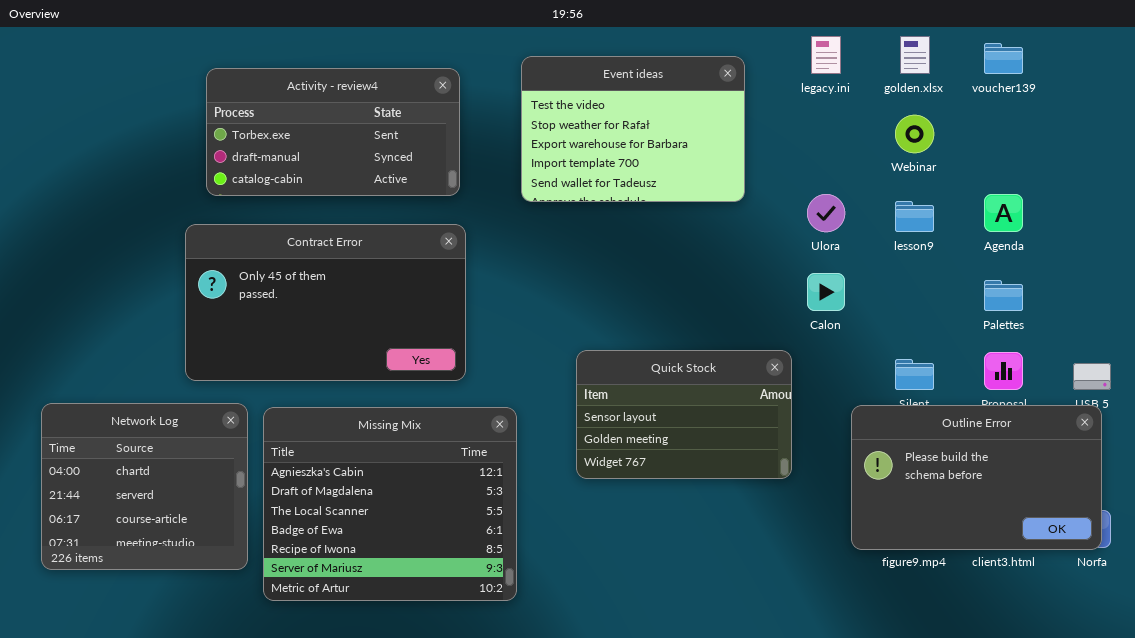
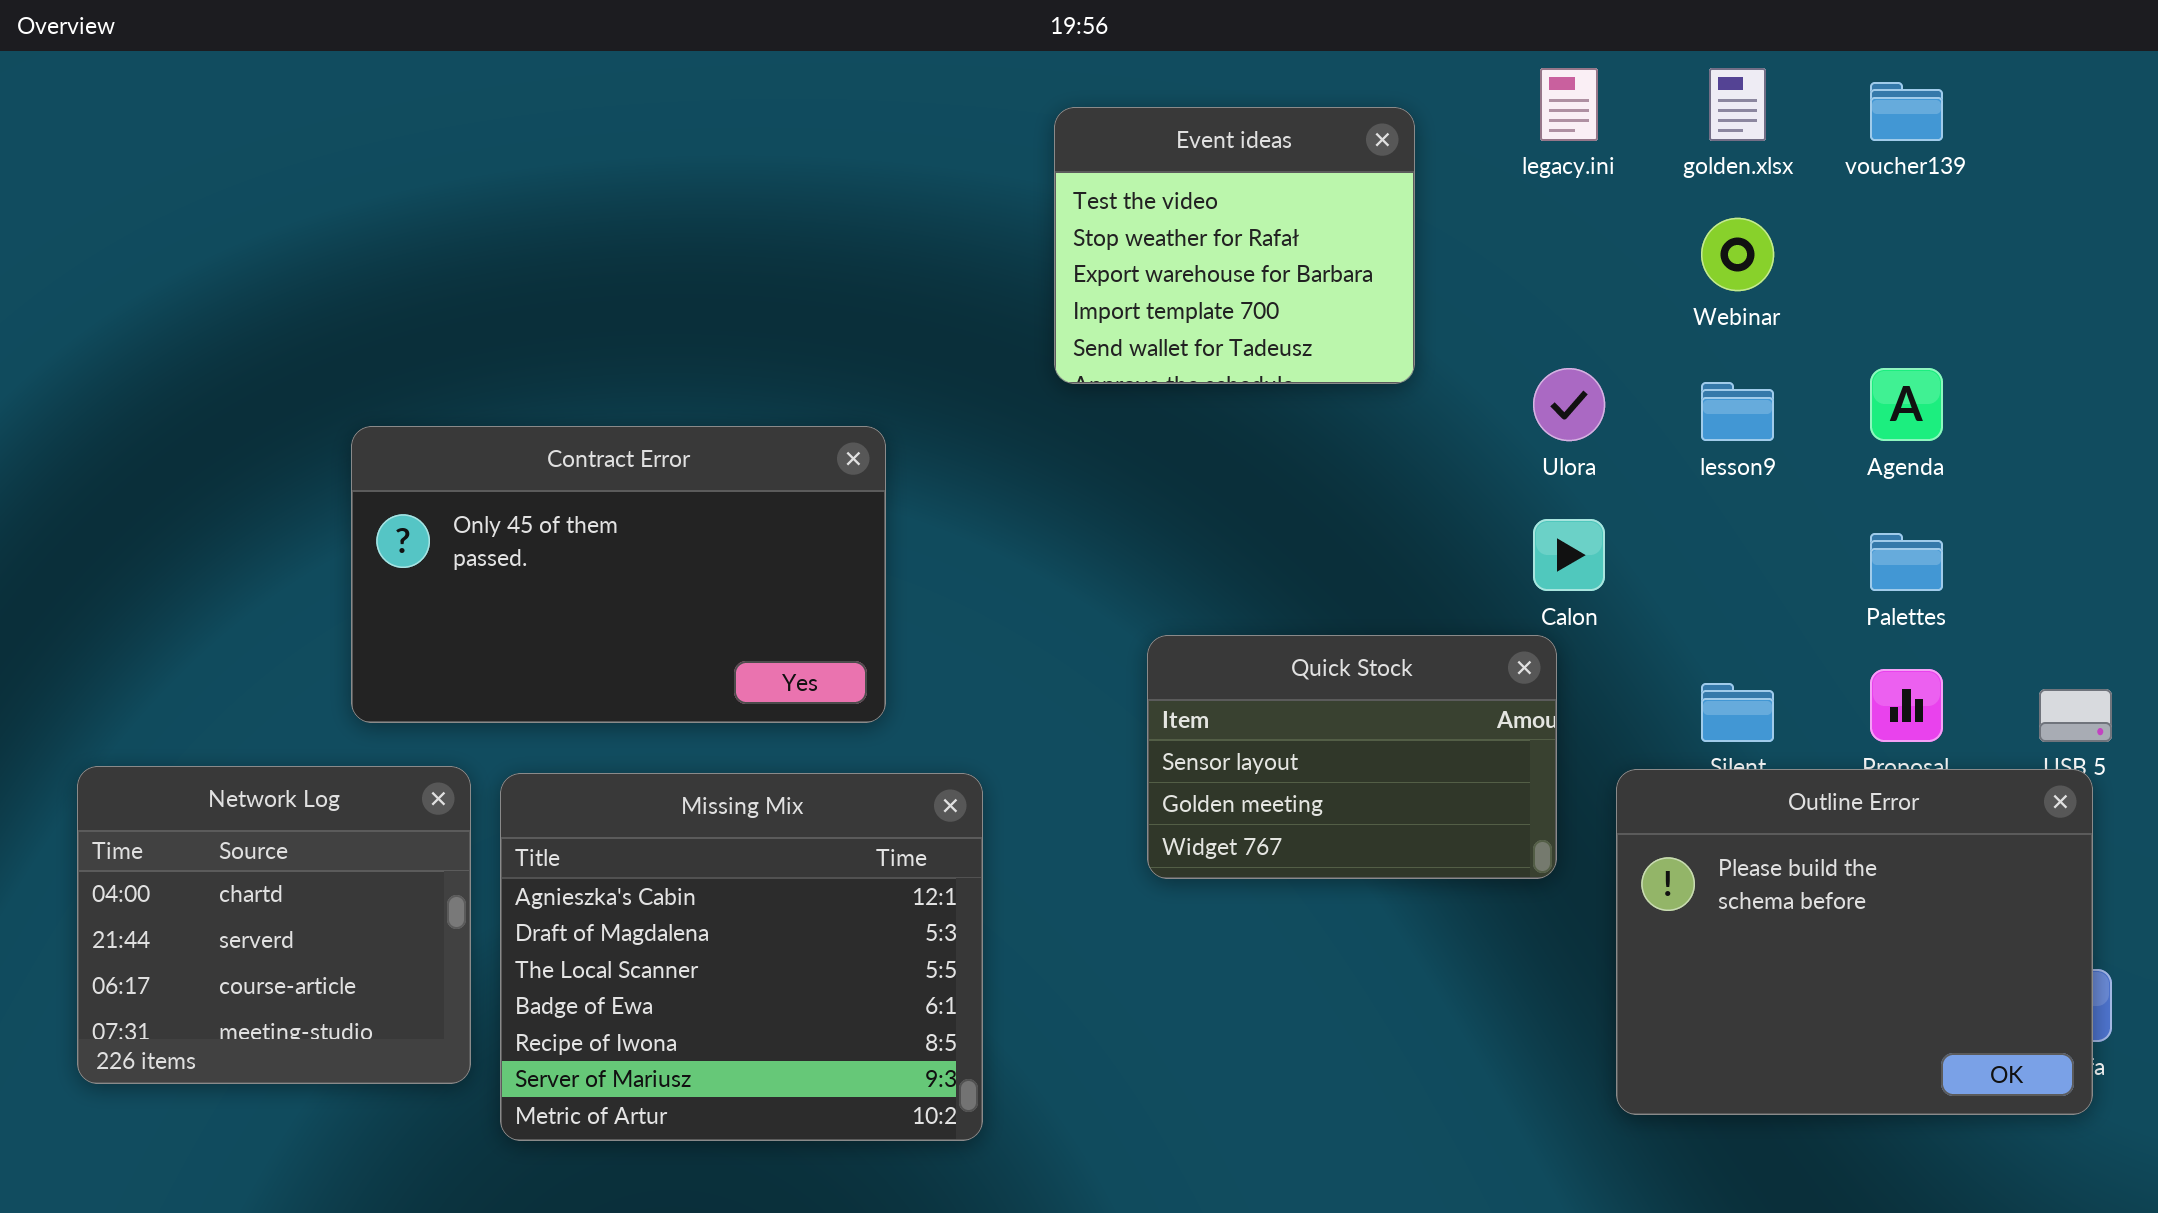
Event ideas: [521,56,745,202] -> [1054,107,1415,384], resized
Activity - review4: [206,68,460,196] -> none, closed
Quick Stock: [576,350,792,479] -> [1147,635,1557,879], moved
Outline Error: [851,405,1102,550] -> [1616,769,2093,1115], resized

